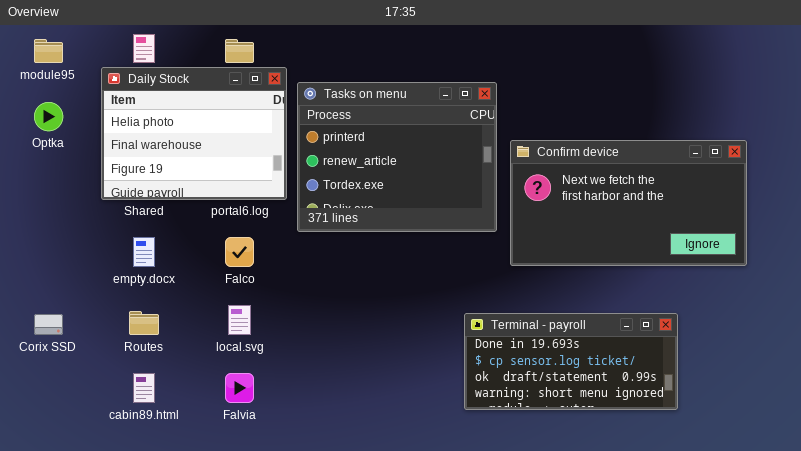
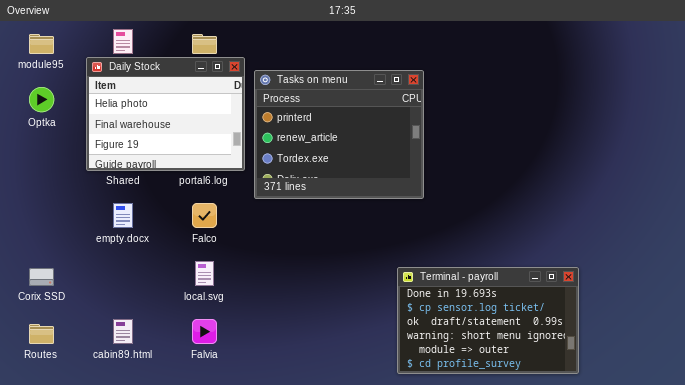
Confirm device: [510,140,747,266] -> none, closed
Routes: [129,311,159,335] -> [29,324,54,344], moved
Terminal - payroll: [464,313,678,410] -> [397,267,579,374], resized

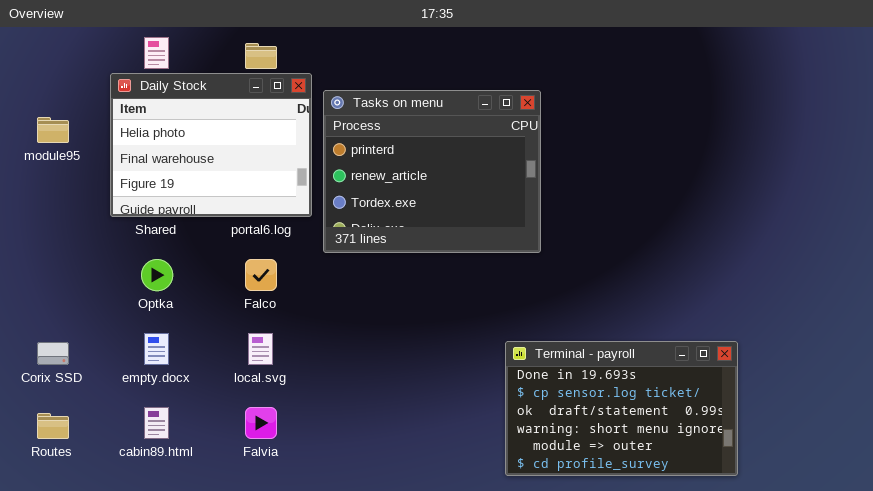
module95: [29,34,54,54] -> [37,117,69,143], moved
Optka: [29,87,54,112] -> [141,259,173,291], moved
empty.docx: [113,203,133,228] -> [144,333,169,365], moved

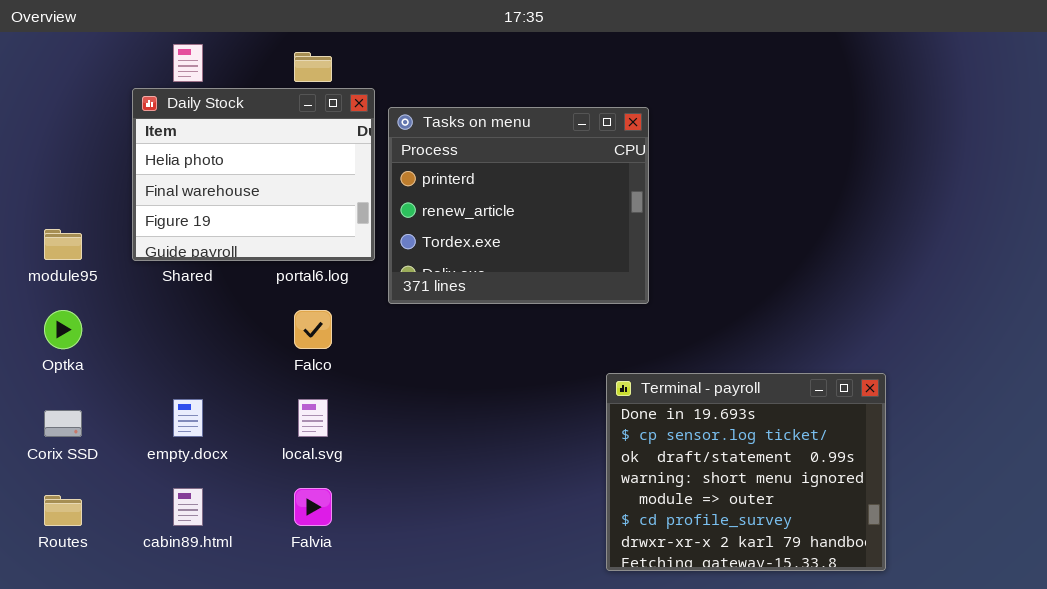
module95: [37,117,69,143] -> [44,229,82,260], moved
Optka: [141,259,173,291] -> [44,310,82,349], moved
Terminal - payroll: [505,341,738,476] -> [606,373,886,571], resized

